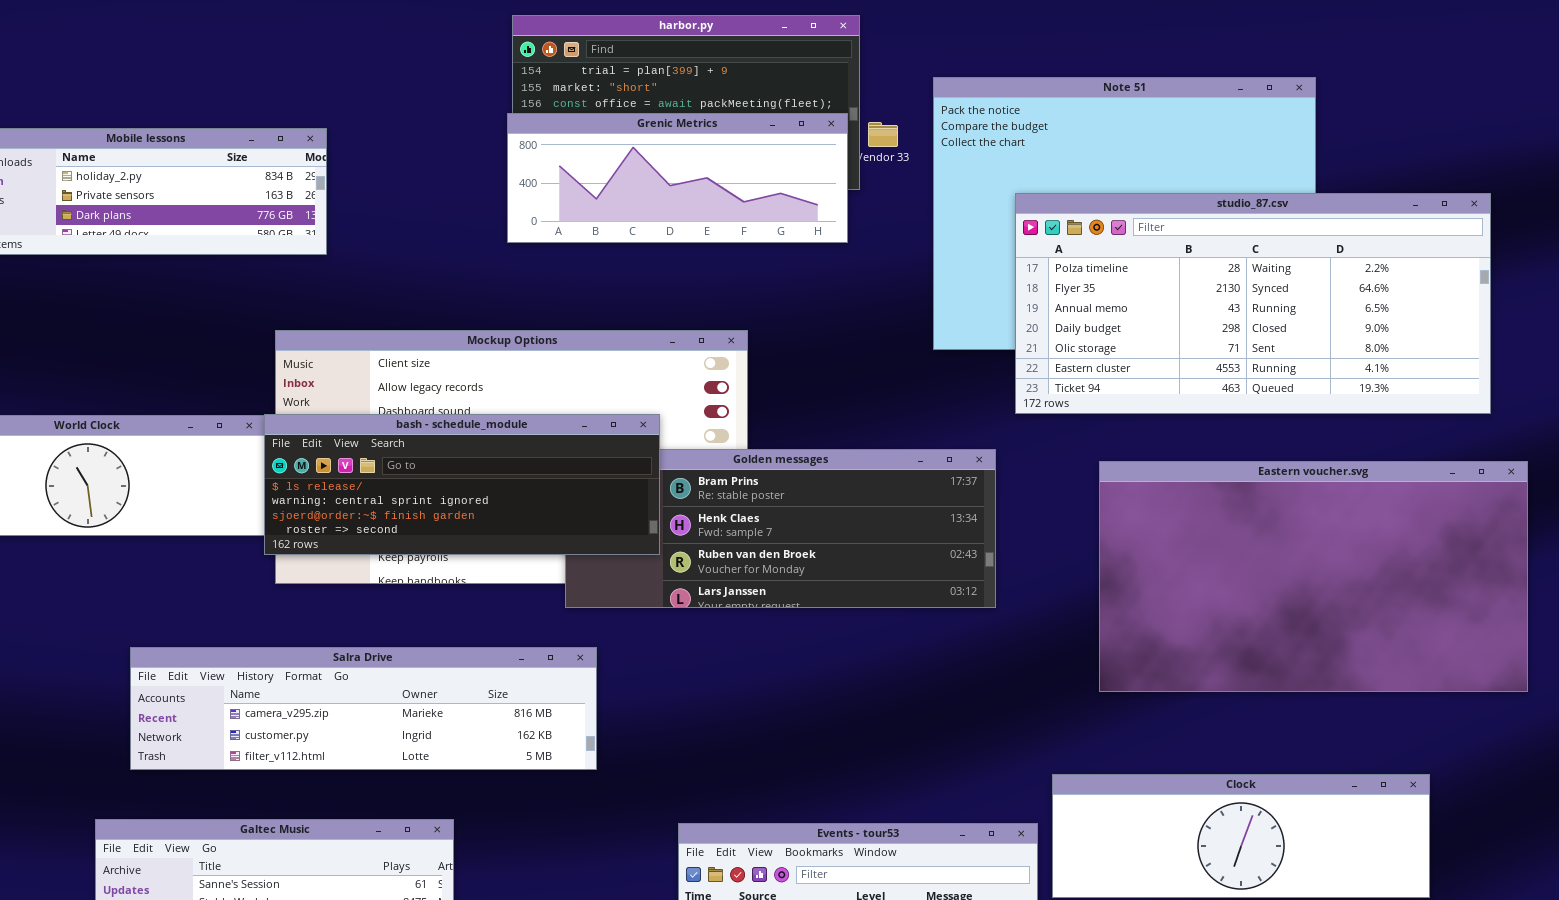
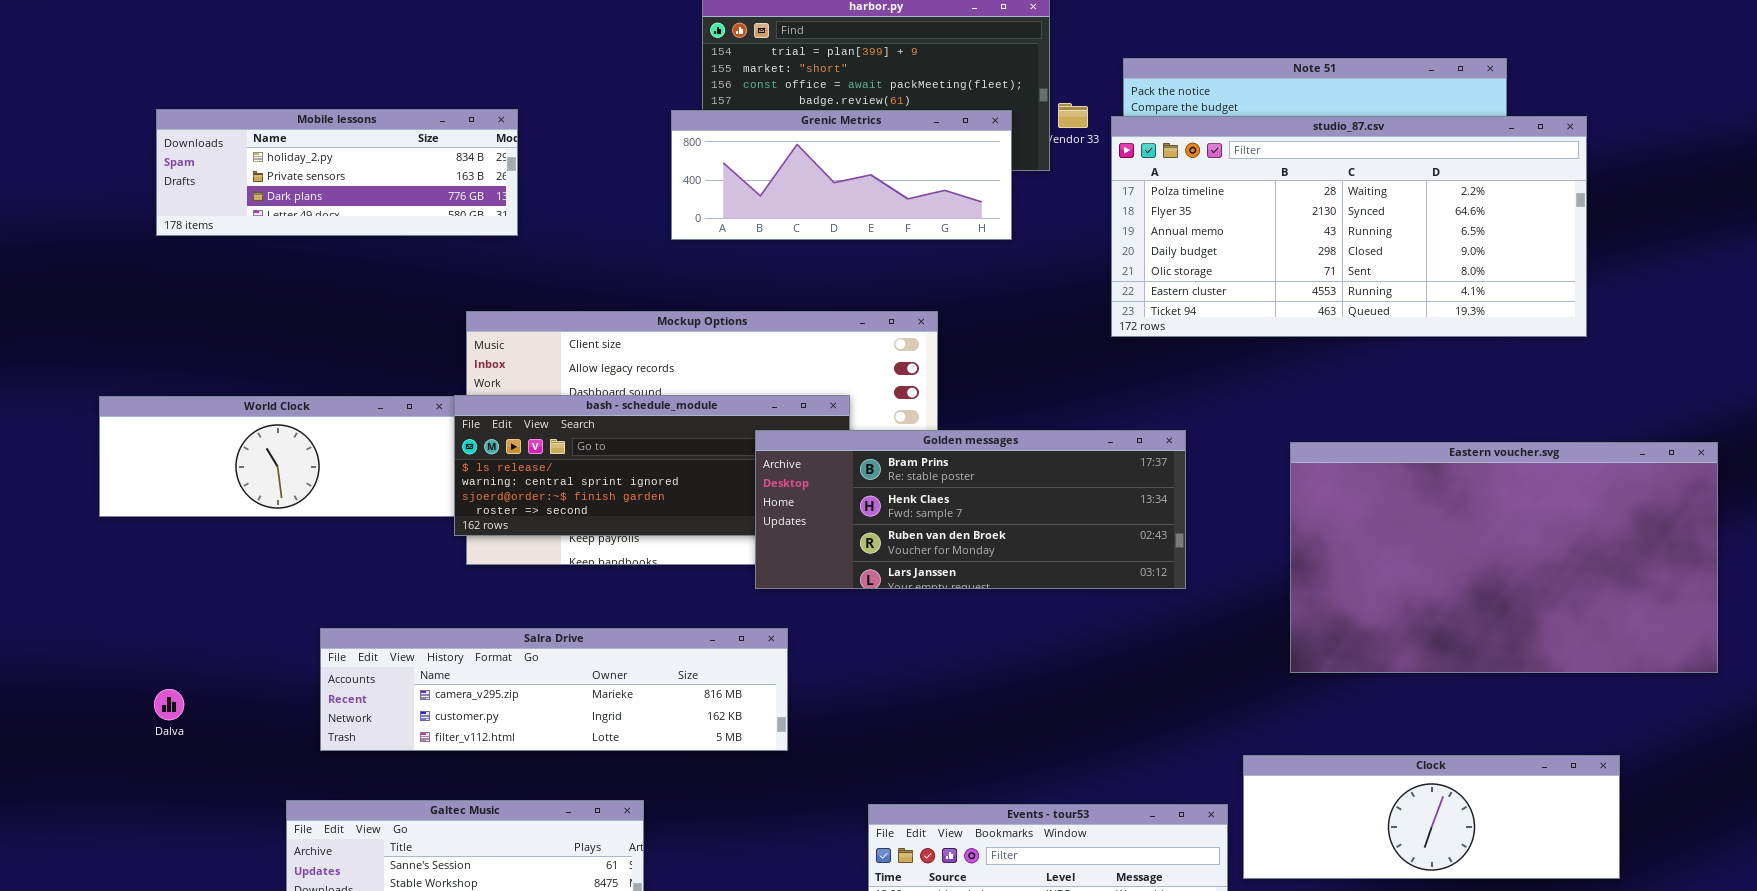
Grenic Metrics: [507,113,848,243] -> [671,110,1012,240], moved
studio_87.csv: [1015,193,1491,414] -> [1111,116,1587,337], moved
Golden messages: [565,449,996,608] -> [755,430,1186,589], raised

